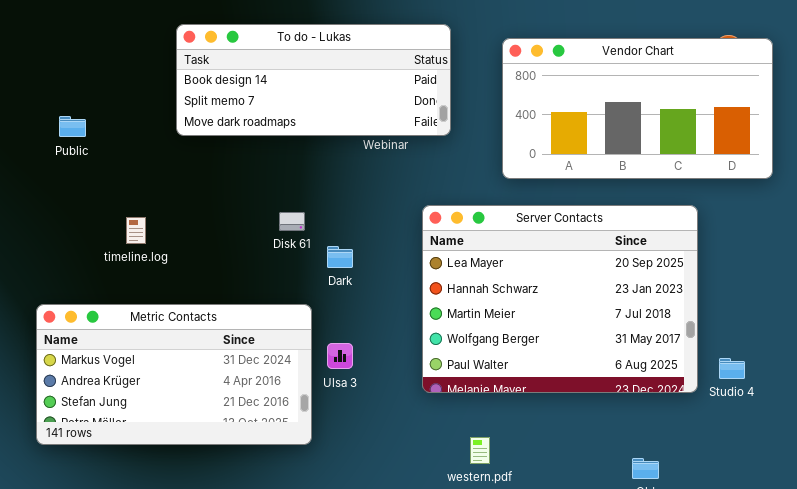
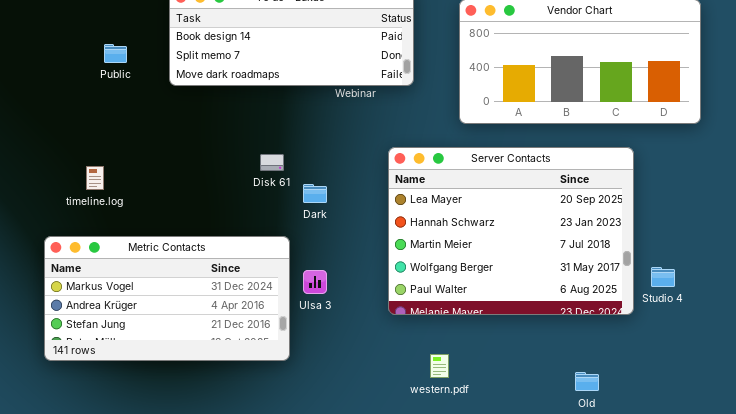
Public: [59,116,86,137] -> [104,44,127,63], moved
timeline.log: [126,217,146,244] -> [86,166,104,190], moved
Studio 4: [719,358,745,379] -> [651,267,675,287], moved

